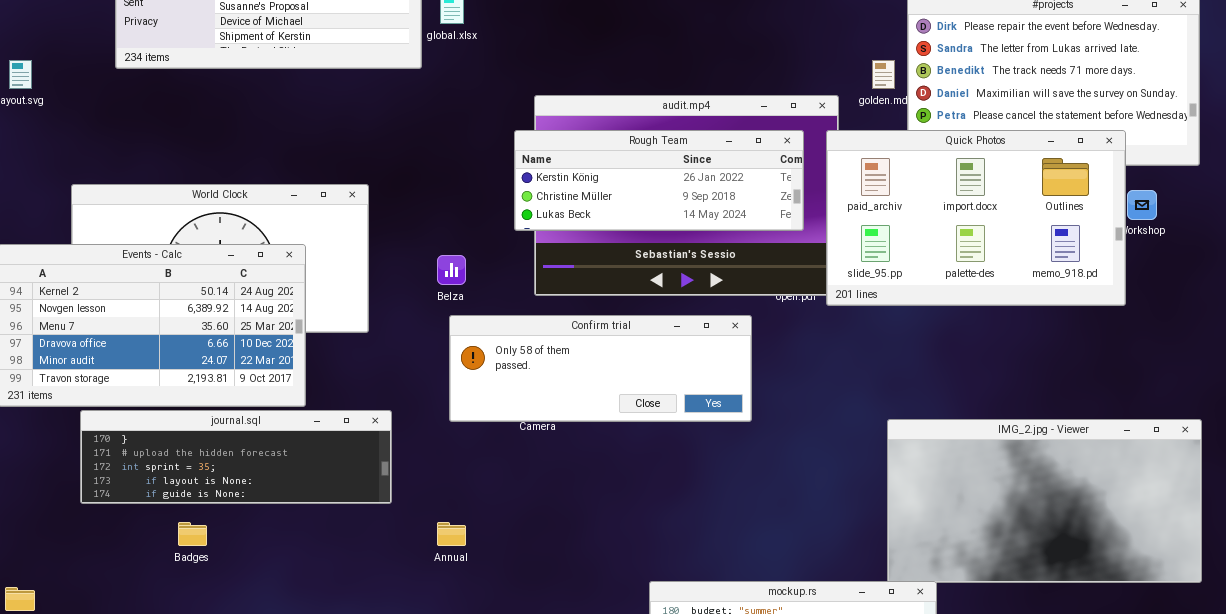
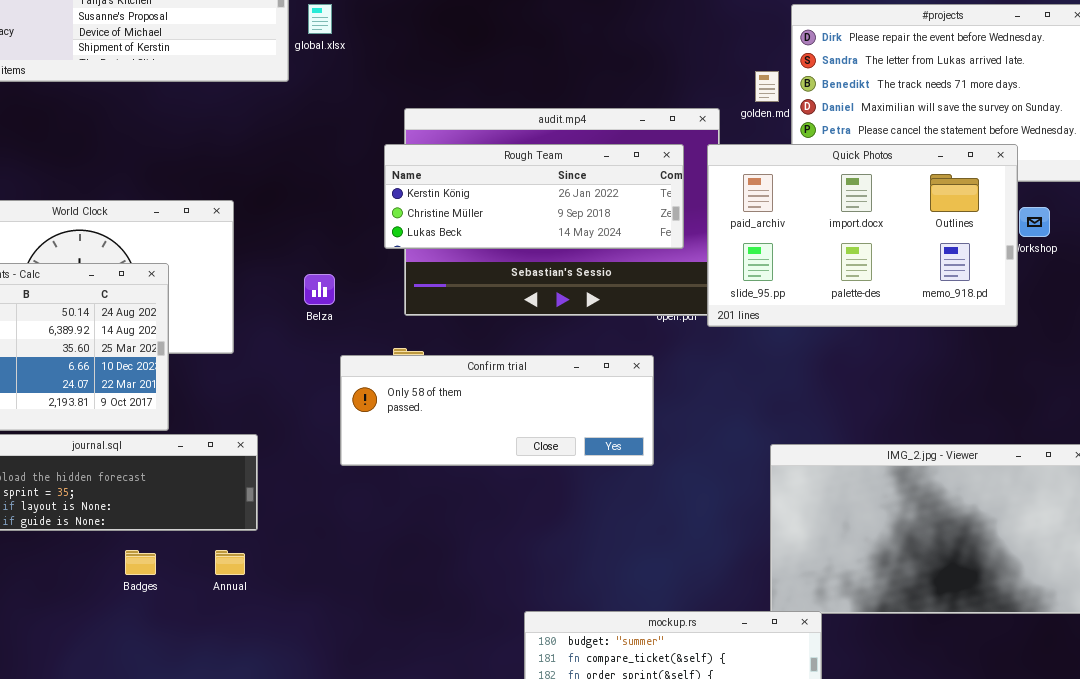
Confirm trial: [449,315,752,422] -> [340,355,654,466], moved
Badges: [178,522,207,546] -> [125,550,156,575], moved
Annual: [437,522,466,546] -> [215,550,245,575], moved

